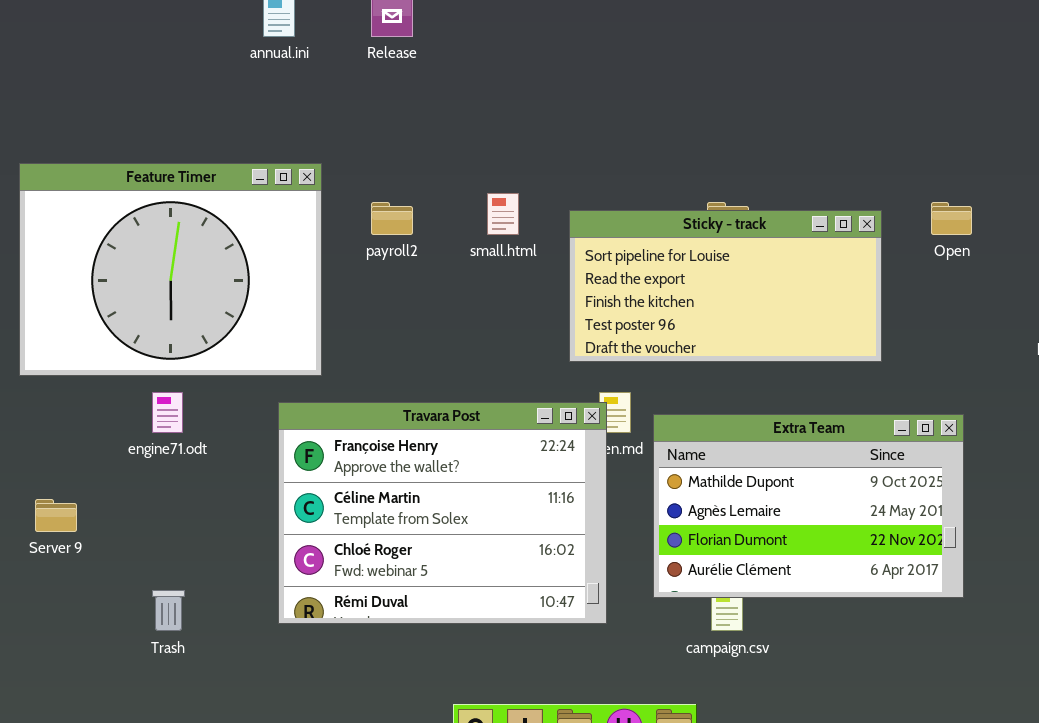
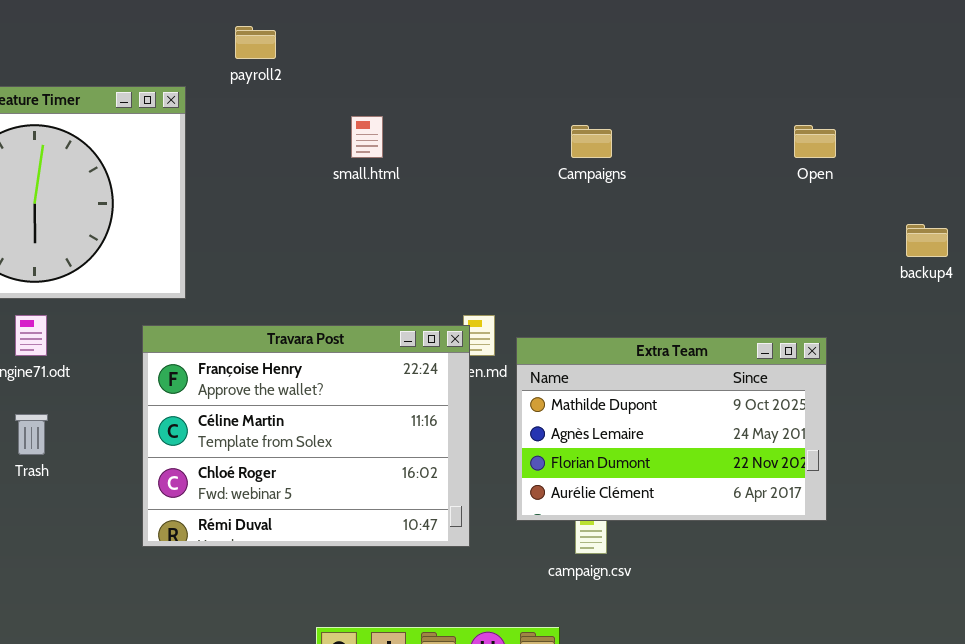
payroll2: [371,202,413,235] -> [235,26,276,59], moved
Sticky - track: [569,210,882,362] -> none, closed
Trash: [152,590,185,631] -> [15,414,48,455], moved

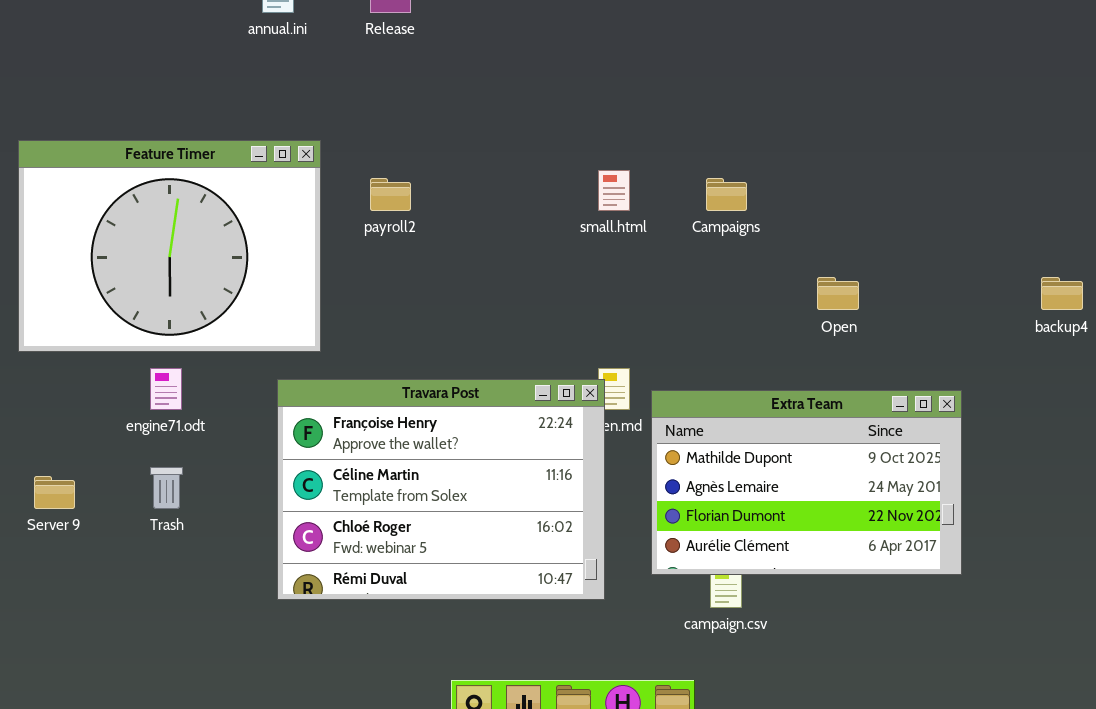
payroll2: [235,26,276,59] -> [370,178,411,211], moved
small.html: [351,116,383,158] -> [598,170,630,211], moved
Open: [794,125,836,158] -> [817,277,859,310], moved

